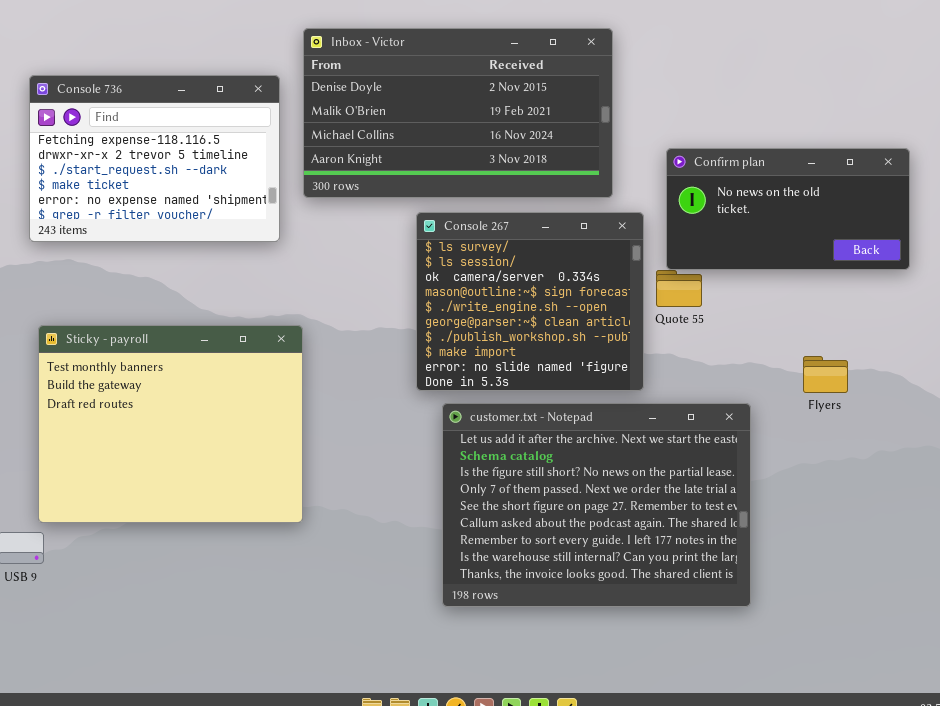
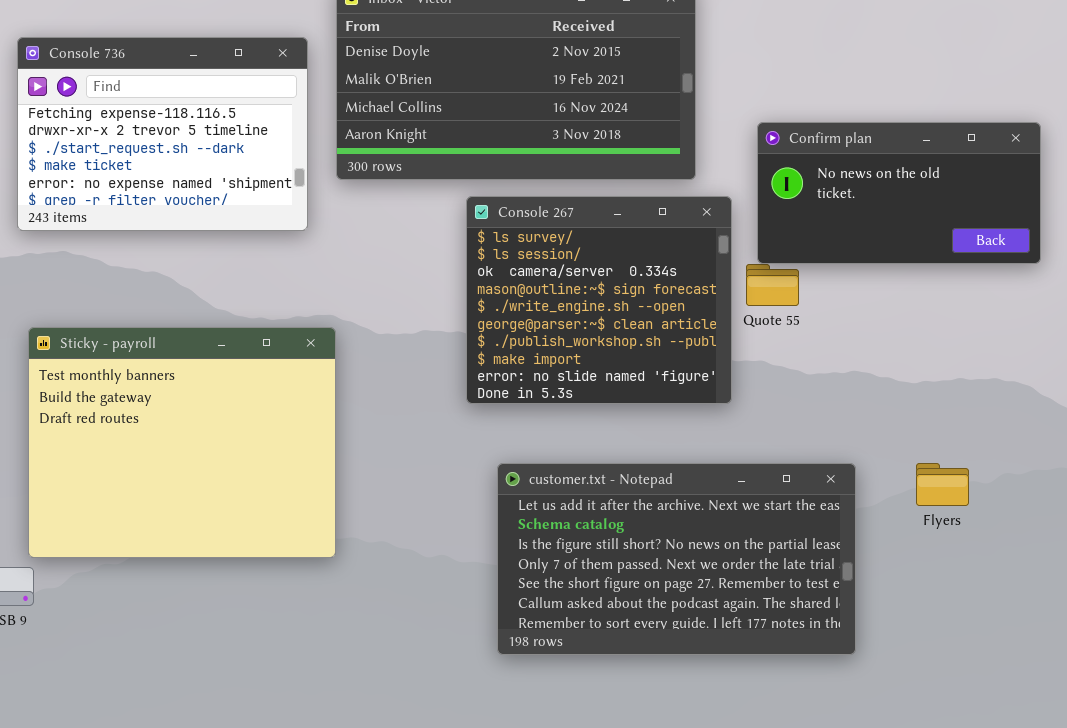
Flyers: [803,356,848,393] -> [916,463,969,506], moved
customer.txt - Notepad: [442,403,751,607] -> [497,463,856,655], resized

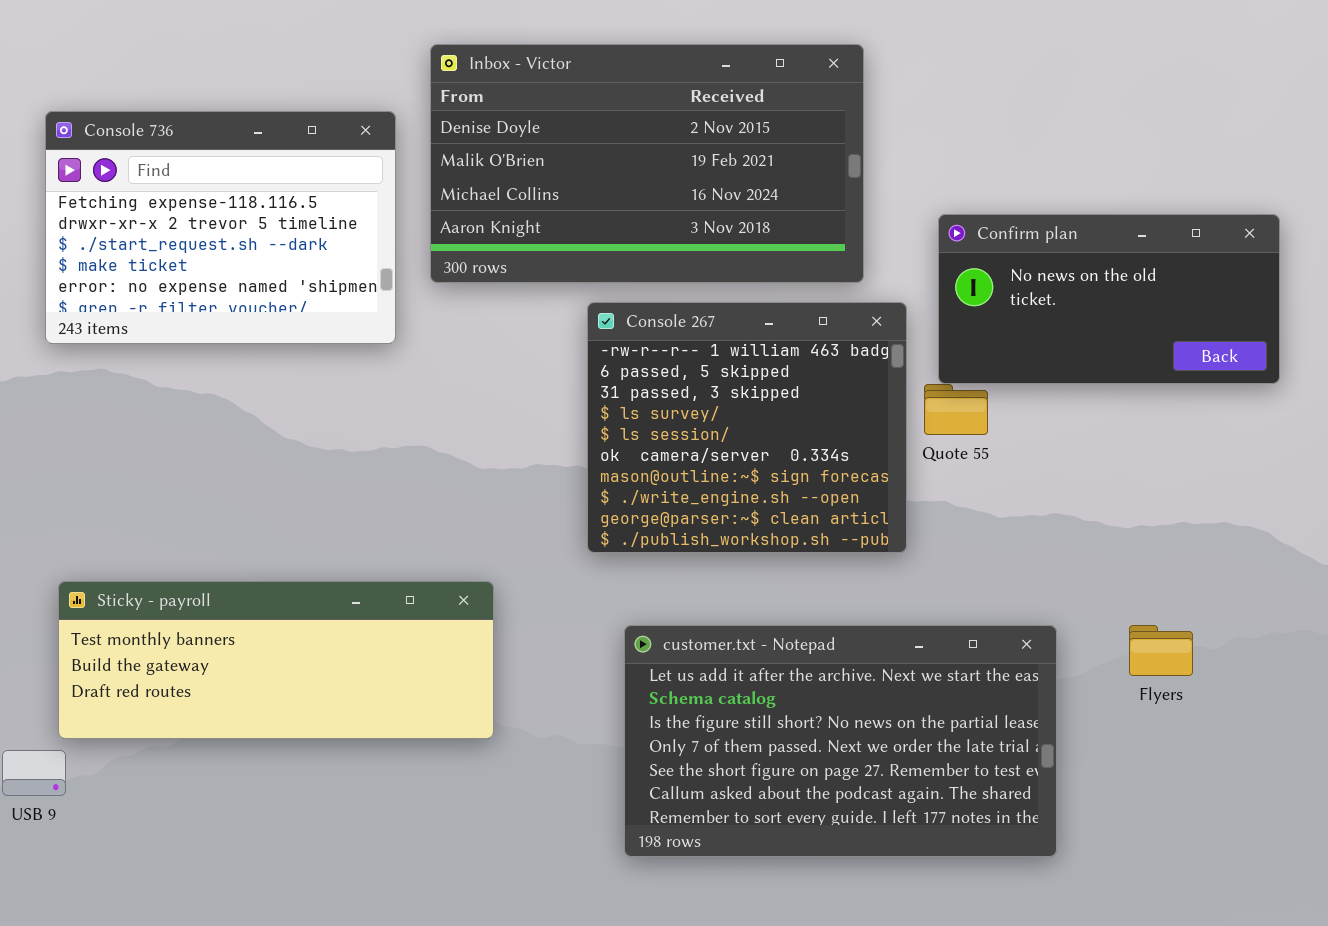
Console 267: [466,196,732,404] -> [587,302,907,553], scrolled up 3 rows
Sticky - payroll: [28,327,336,558] -> [58,581,494,739], resized

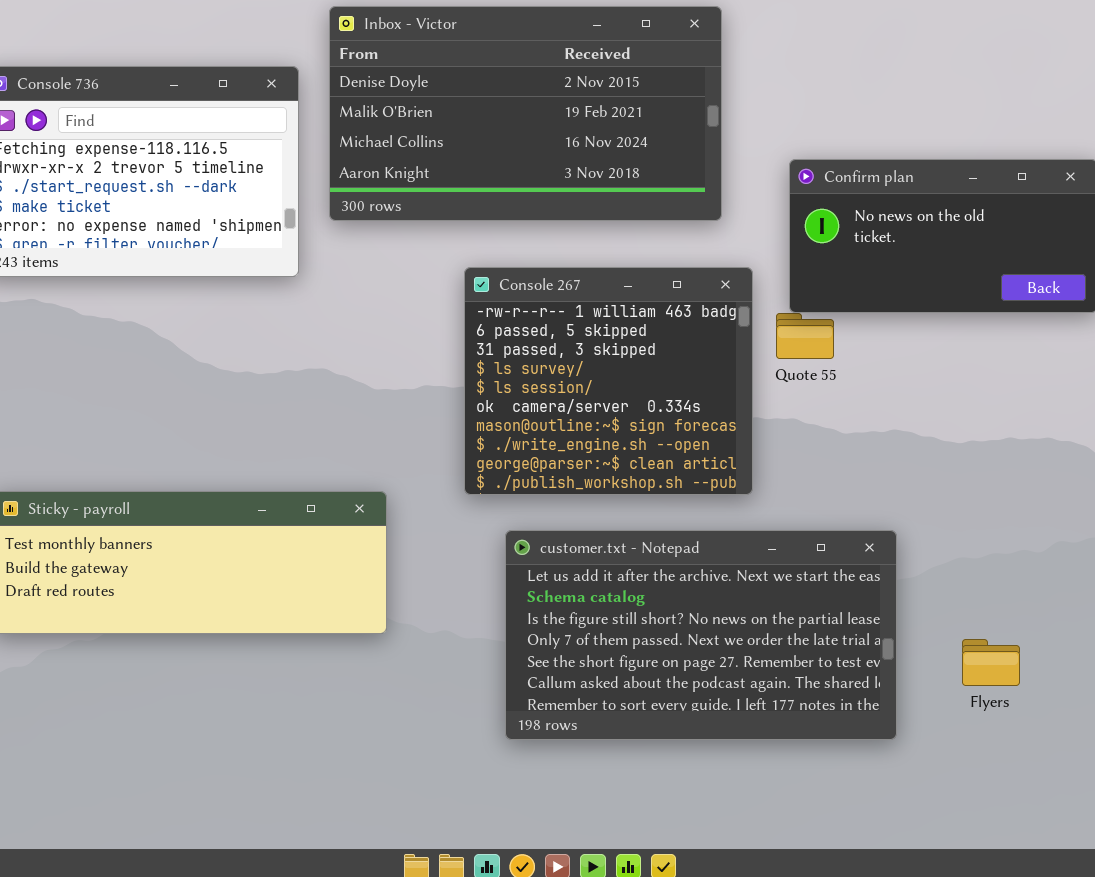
Console 267: [587,302,907,553] -> [464,267,753,495], moved
Flyers: [1129,625,1193,676] -> [962,639,1020,686], moved

